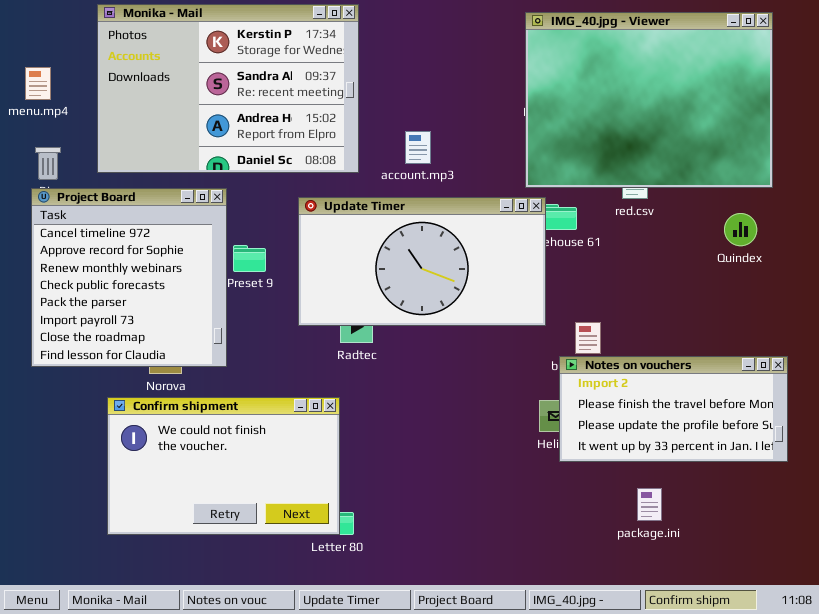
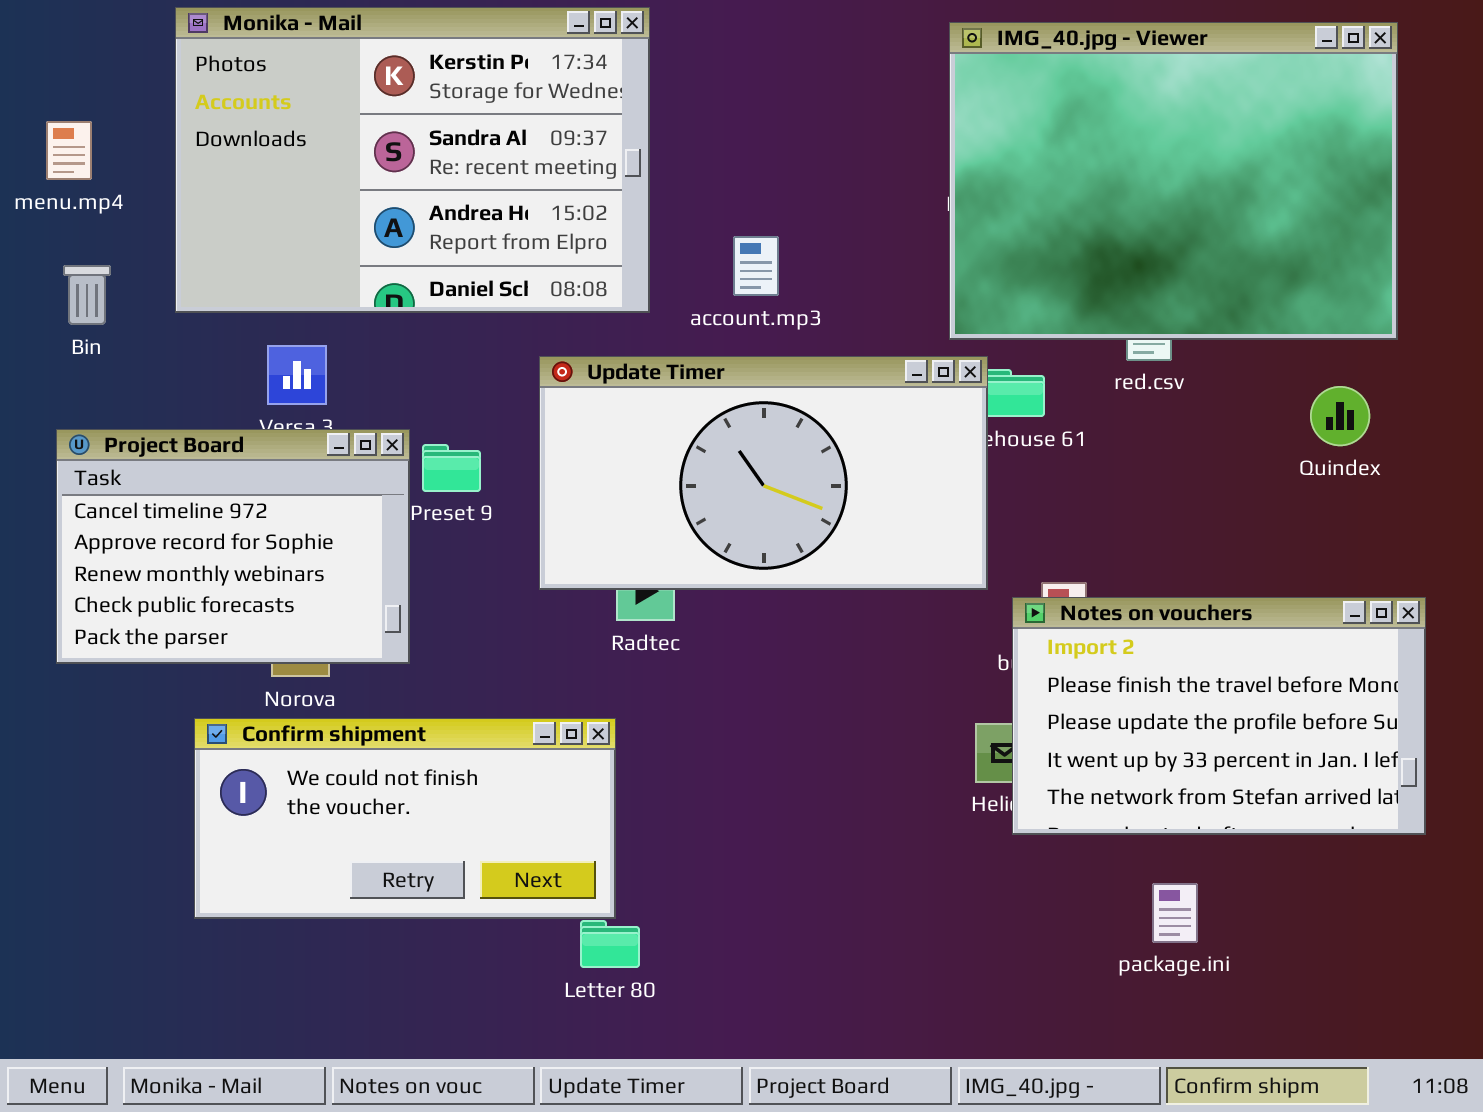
Project Board: [31,188,227,367] -> [56,429,410,664], resized
Notes on vouchers: [559,356,788,462] -> [1012,597,1426,835], resized
Confirm shipment: [107,397,340,535] -> [194,718,616,919], resized

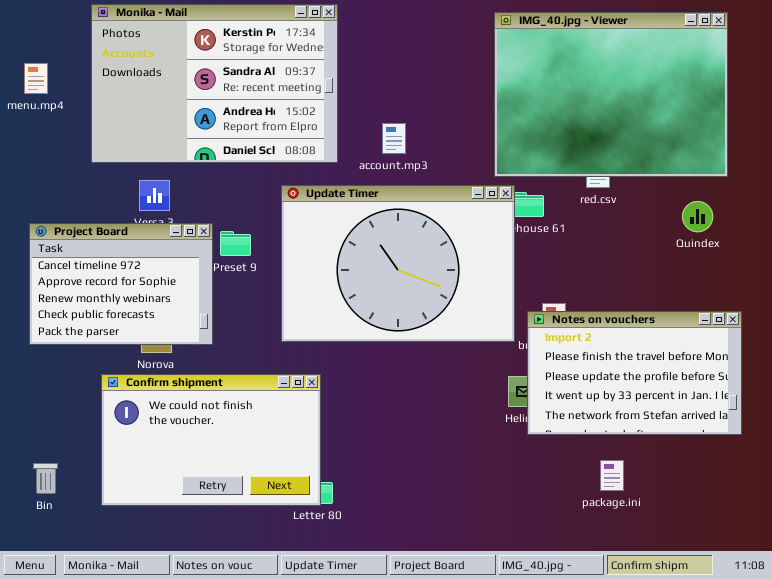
Bin: [63,265,111,325] -> [33,463,58,494], moved
Update Timer: [539,356,988,590] -> [281,185,515,342], resized
Confirm shipment: [194,718,616,919] -> [101,374,321,506], resized

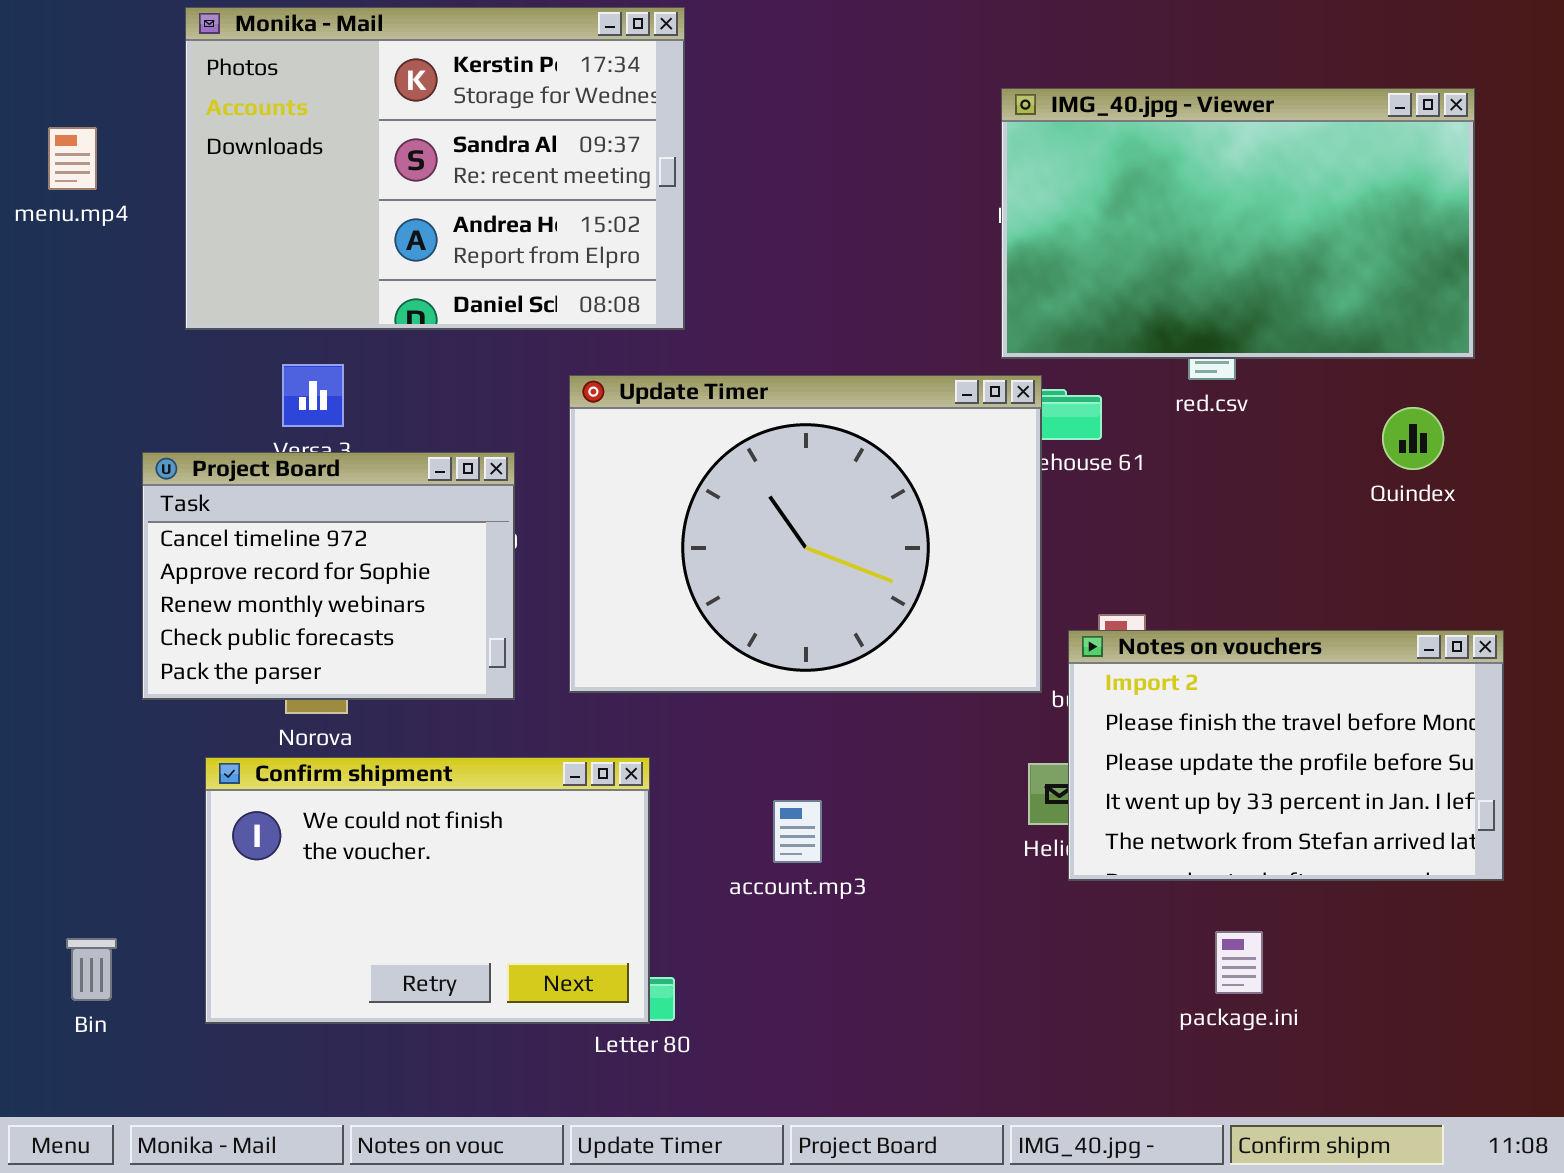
IMG_40.jpg - Viewer: [494,12,728,177] -> [1001,88,1475,359], resized
account.mp3: [382,123,406,154] -> [773,800,822,863], moved
Project Board: [29,223,213,345] -> [142,452,515,700], moved

